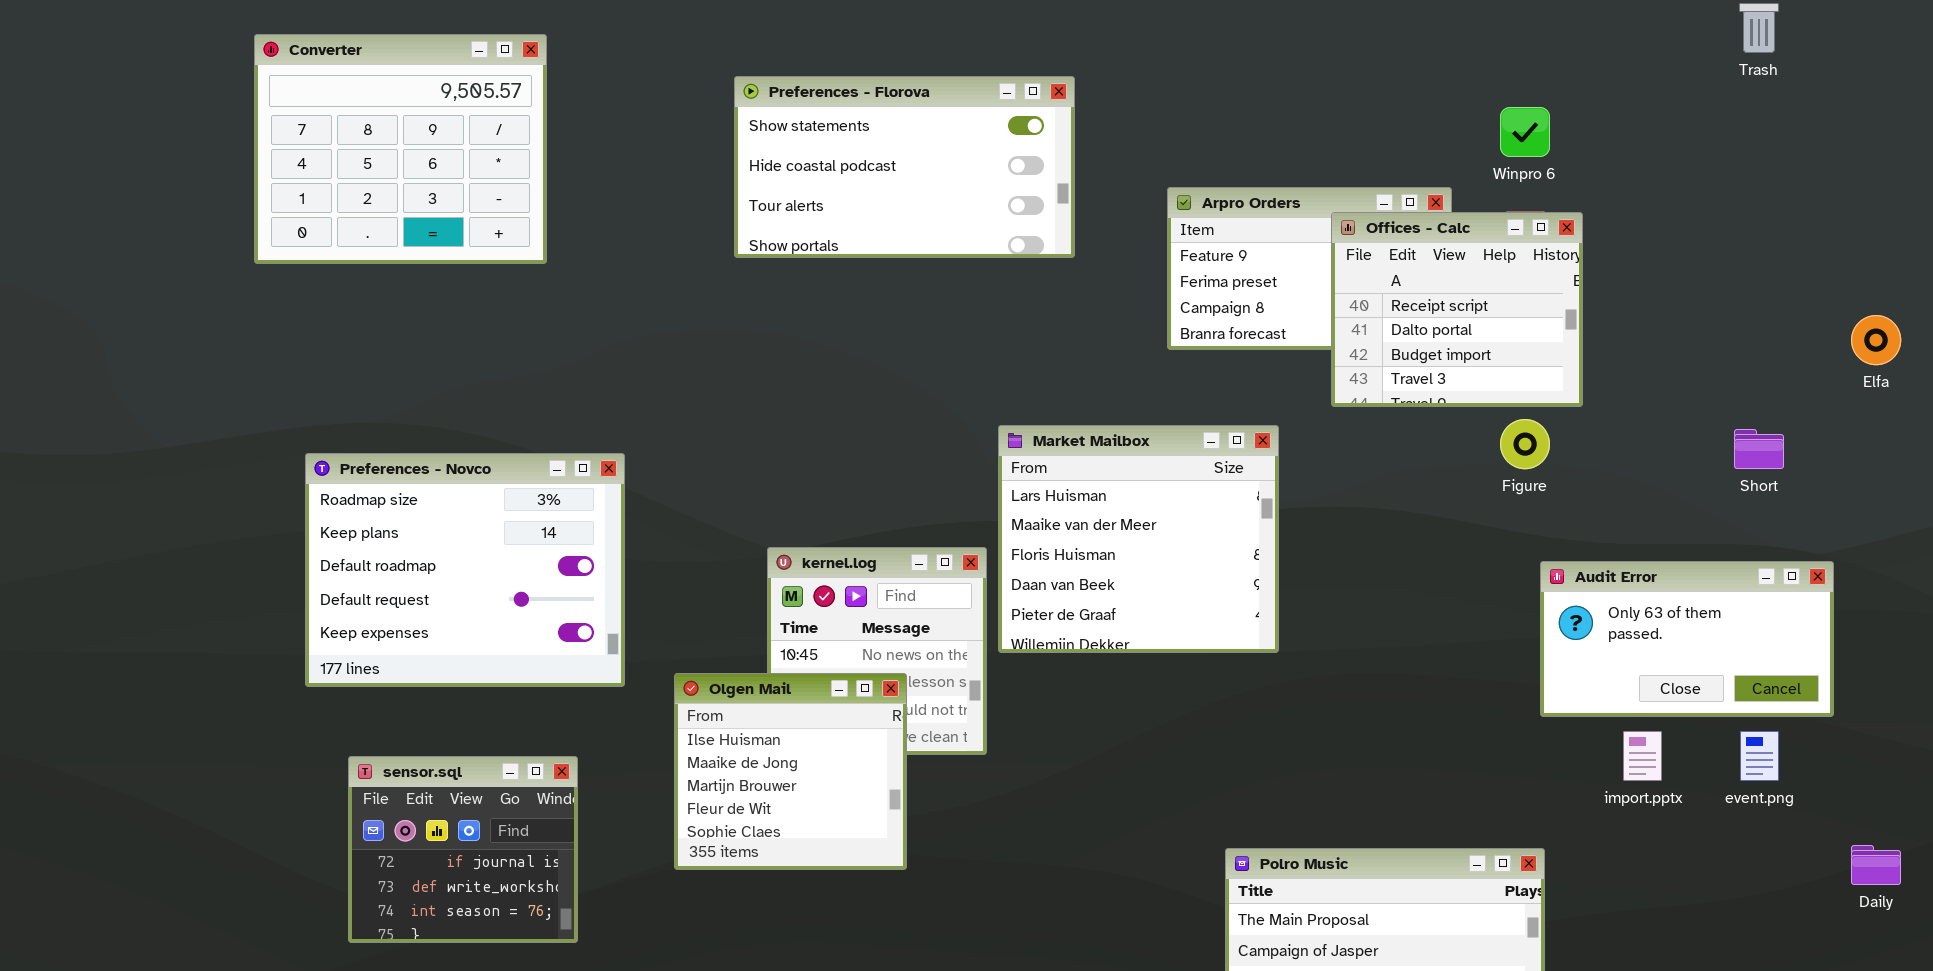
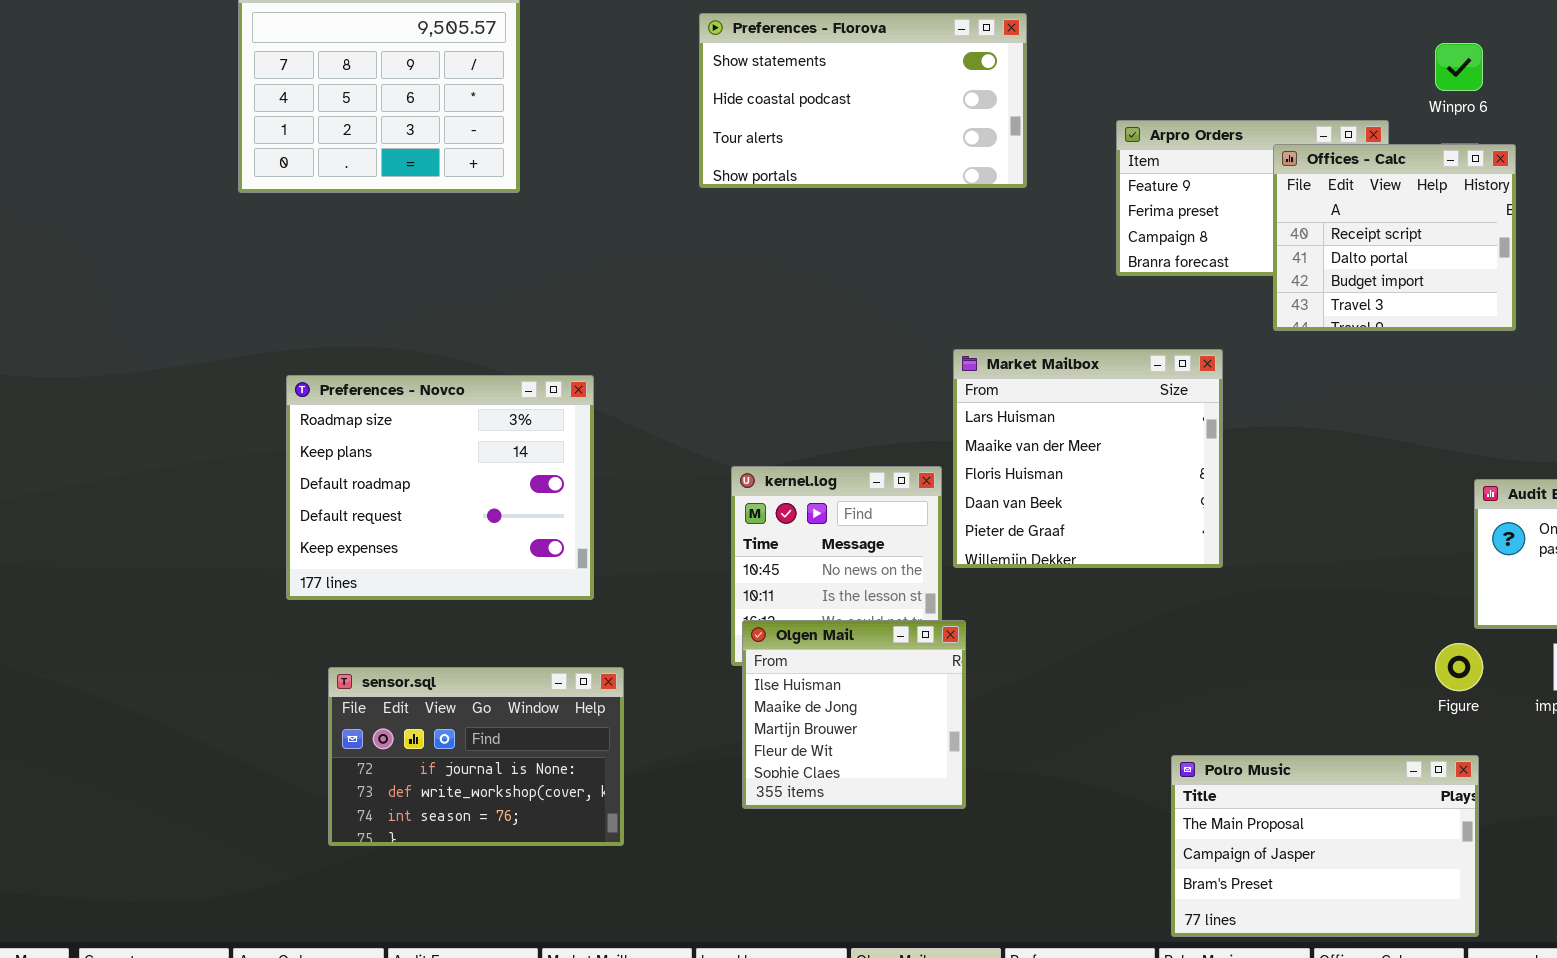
Figure: [1500,419,1550,469] -> [1435,643,1483,691], moved
Olgen Mail: [674,673,907,870] -> [742,620,966,809], moved
sensor.sql: [348,756,578,943] -> [328,667,624,846], resized

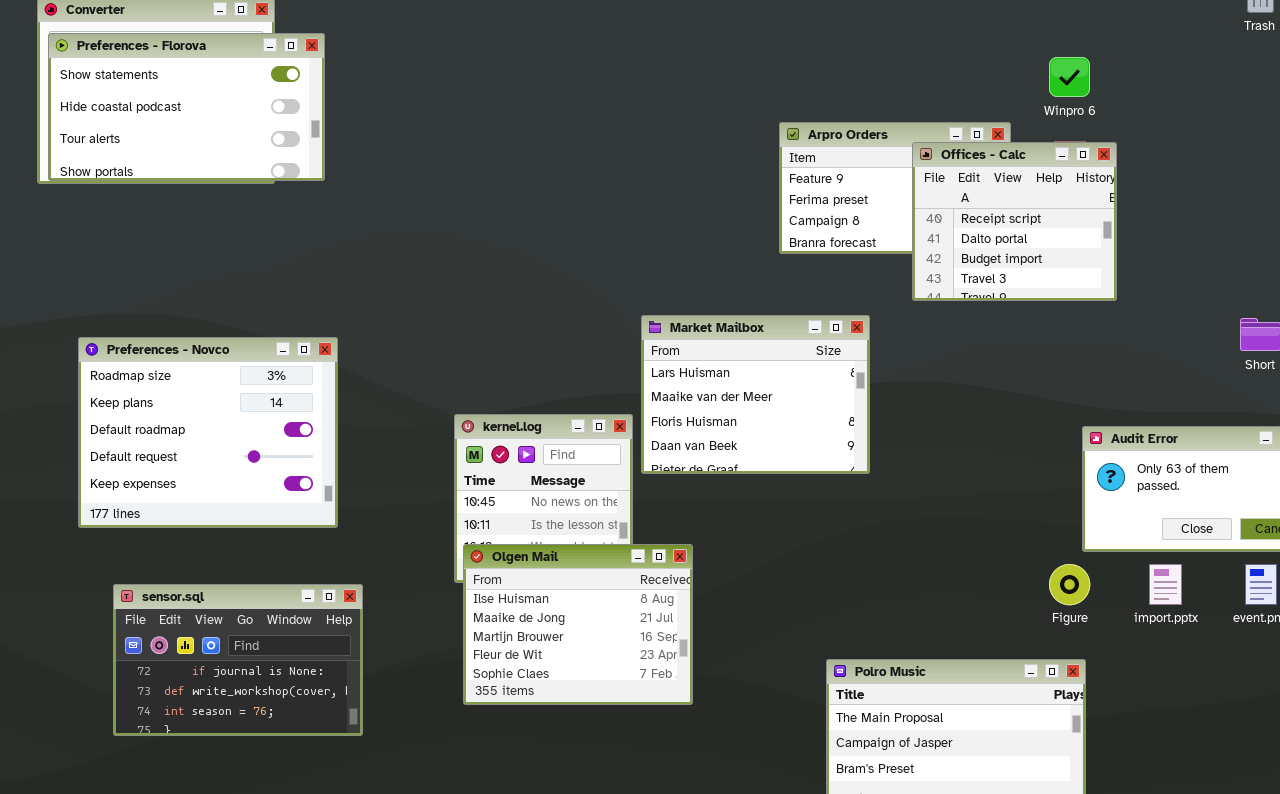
Preferences - Florova: [699,13,1027,188] -> [48,33,325,181], moved
Market Mailbox: [953,349,1223,568] -> [641,315,870,474], resized
Olgen Mail: [742,620,966,809] -> [463,544,693,705], resized

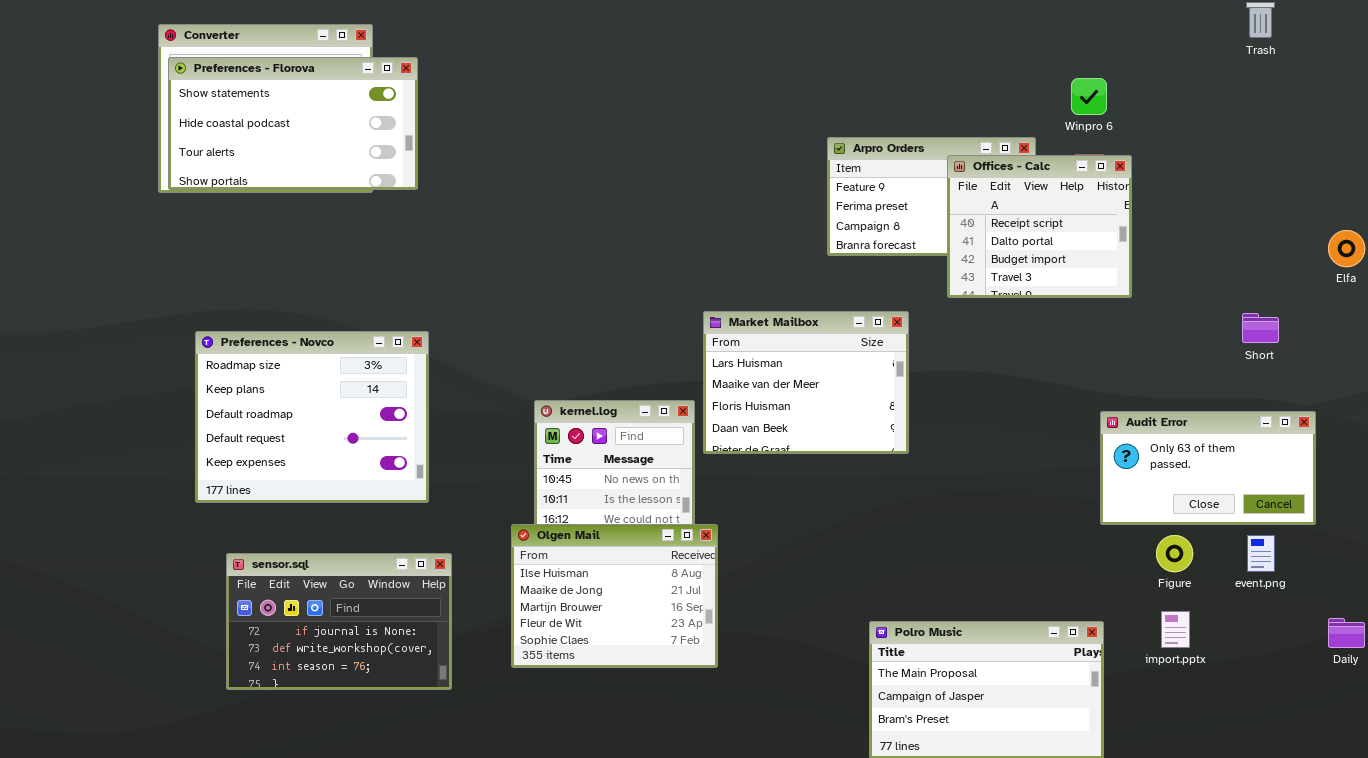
Olgen Mail: [463,544,693,705] -> [511,524,718,668], moved
Figure: [1049,564,1090,605] -> [1156,535,1193,572], moved
import.pptx: [1149,564,1182,605] -> [1161,611,1190,648], moved

